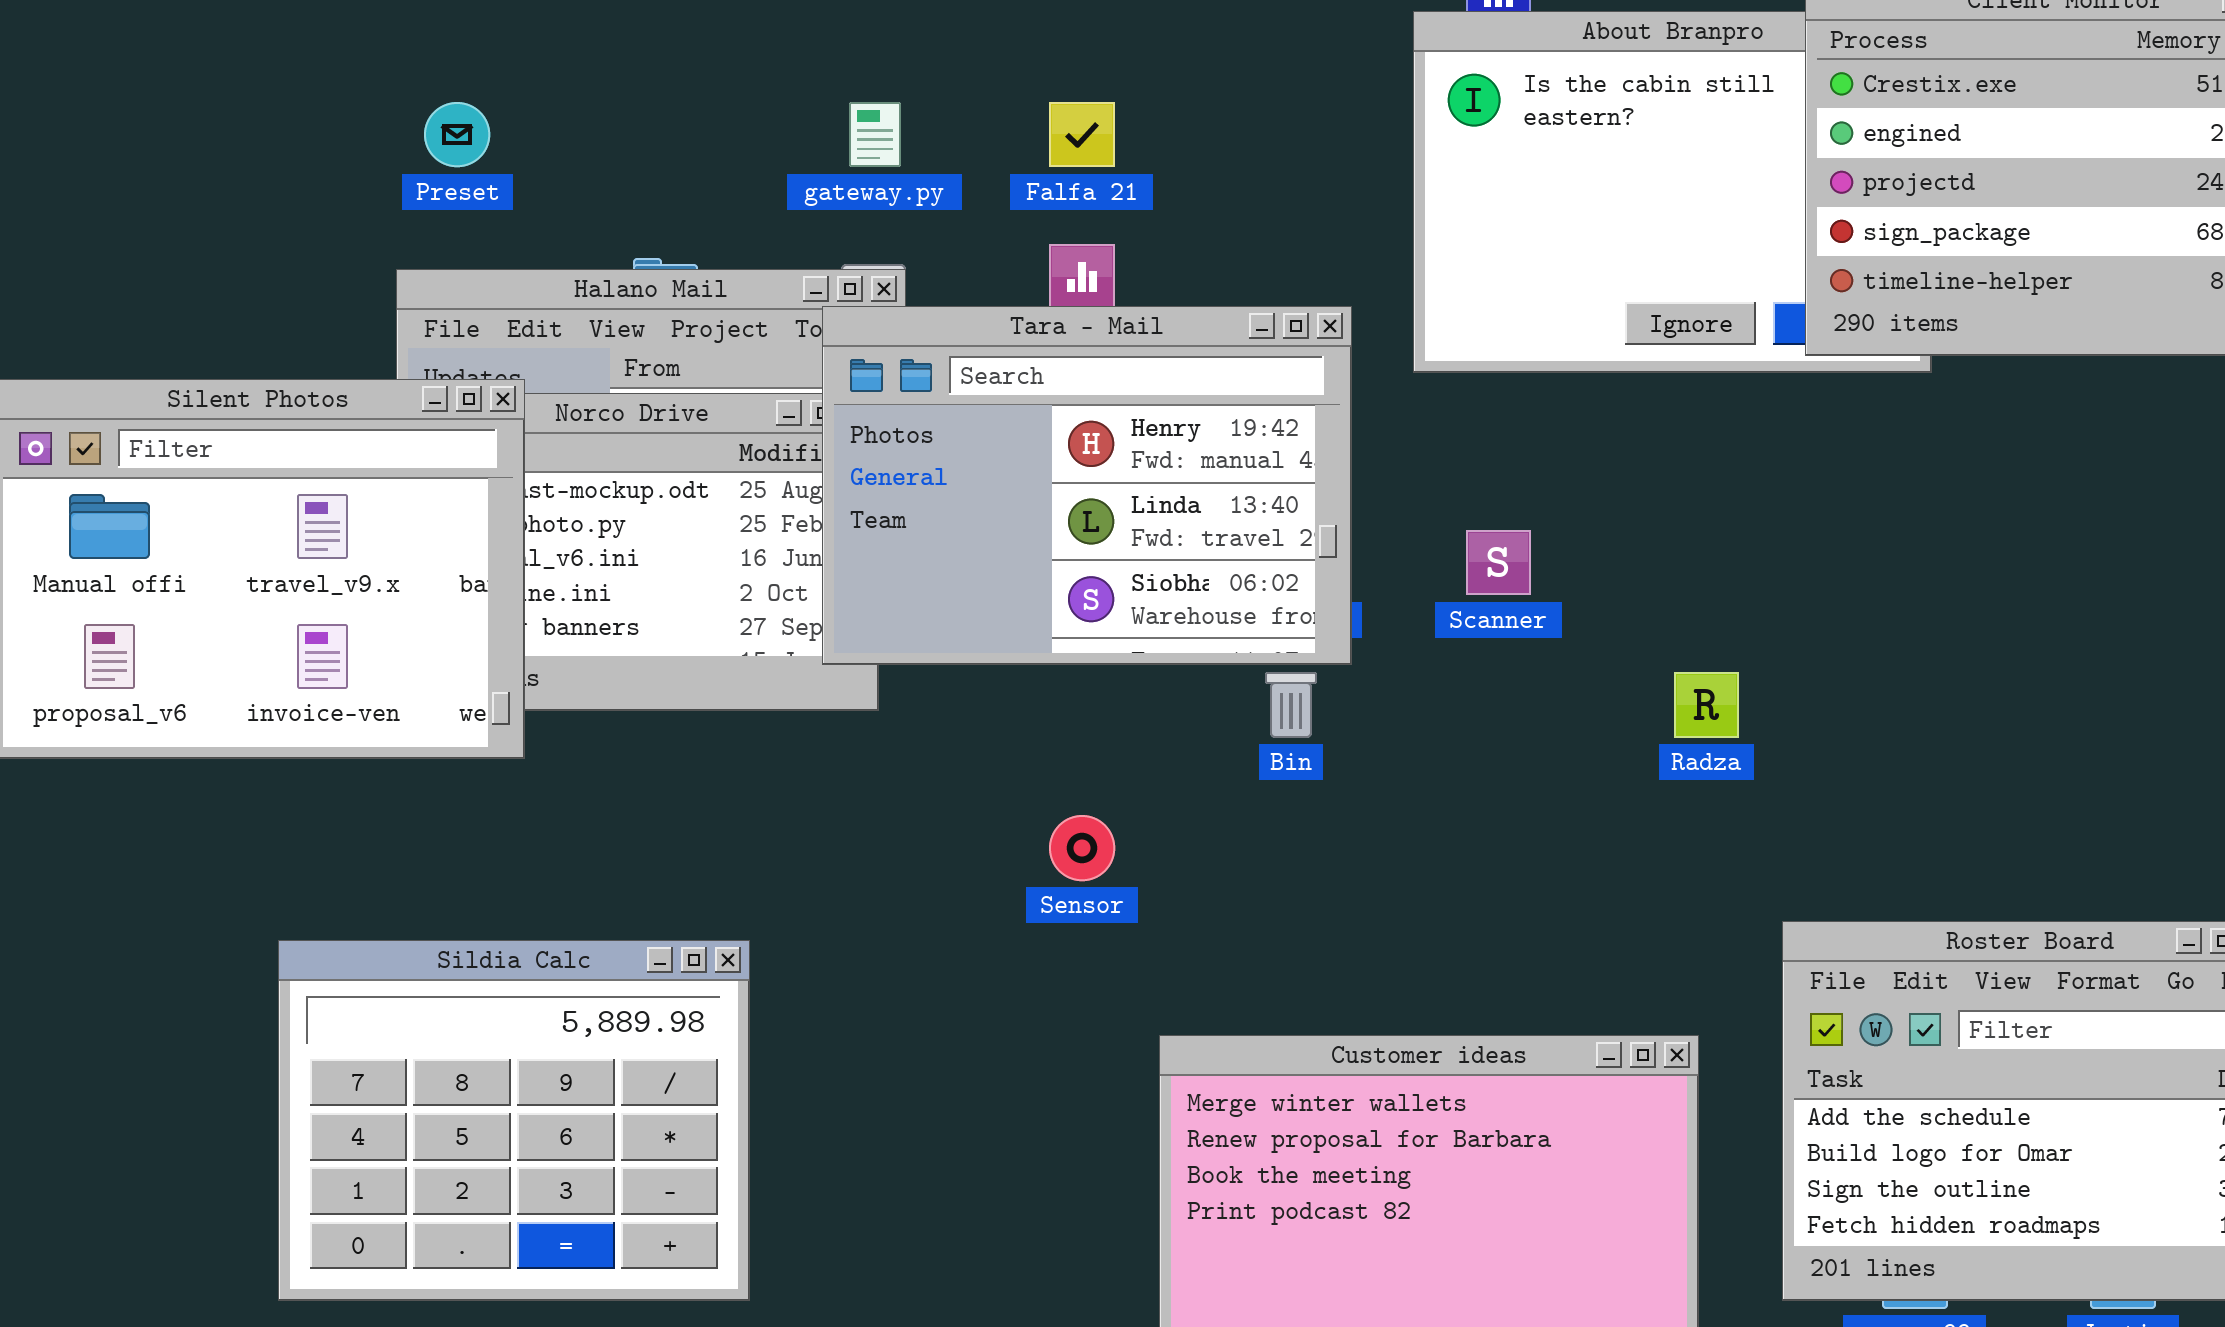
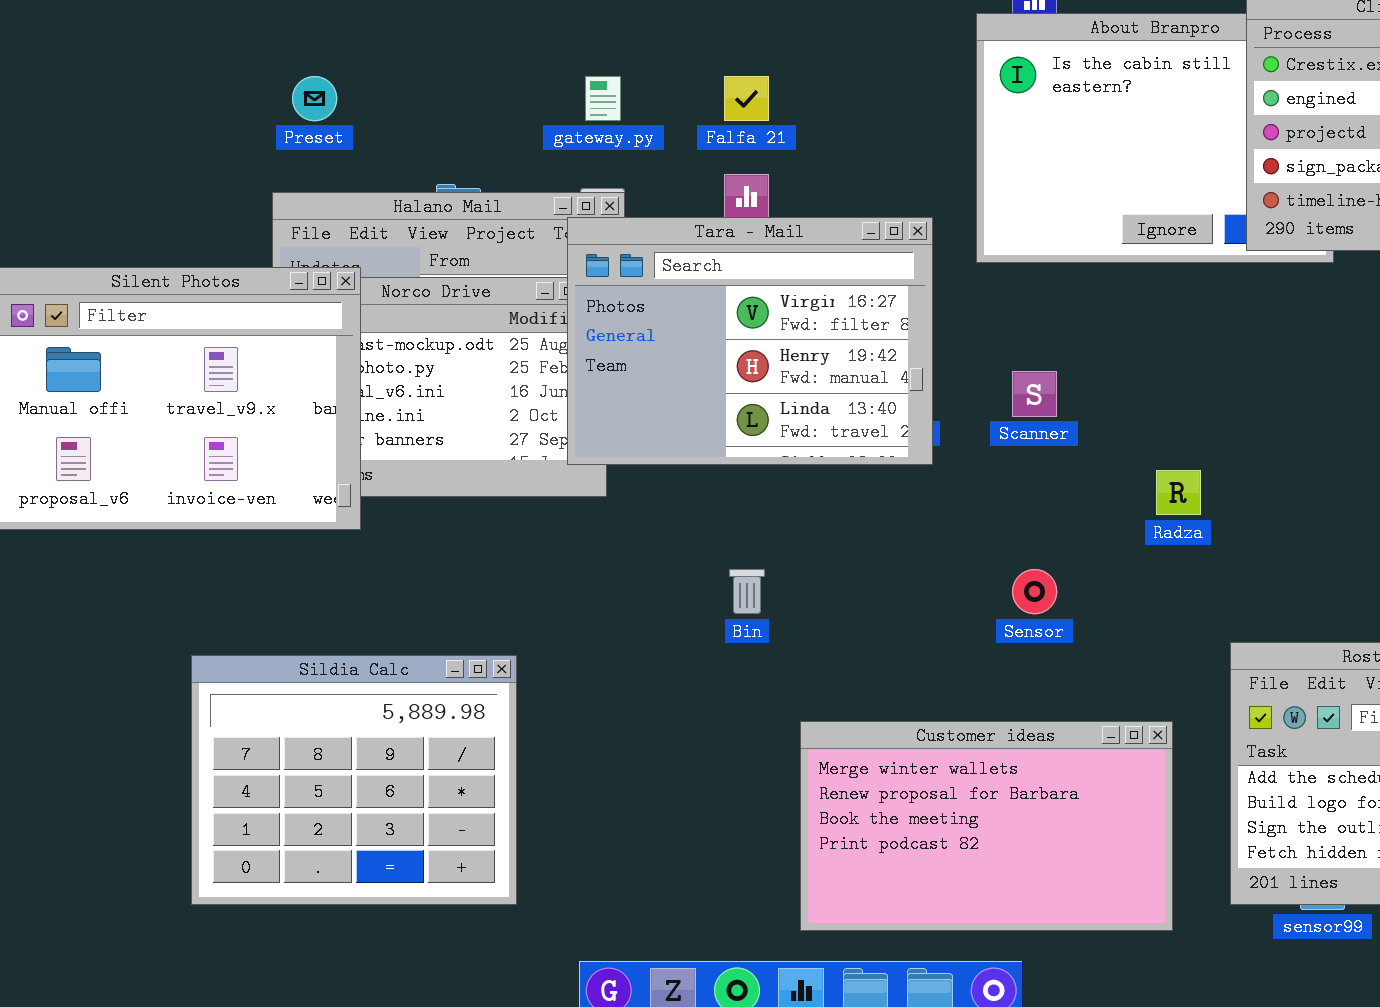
Tara - Mail: [822,306,1352,665] -> [567,217,933,465], scrolled up 1 row
Bin: [1265,672,1317,738] -> [729,569,765,614], moved
Sensor: [1049,815,1115,881] -> [1012,569,1057,614], moved

